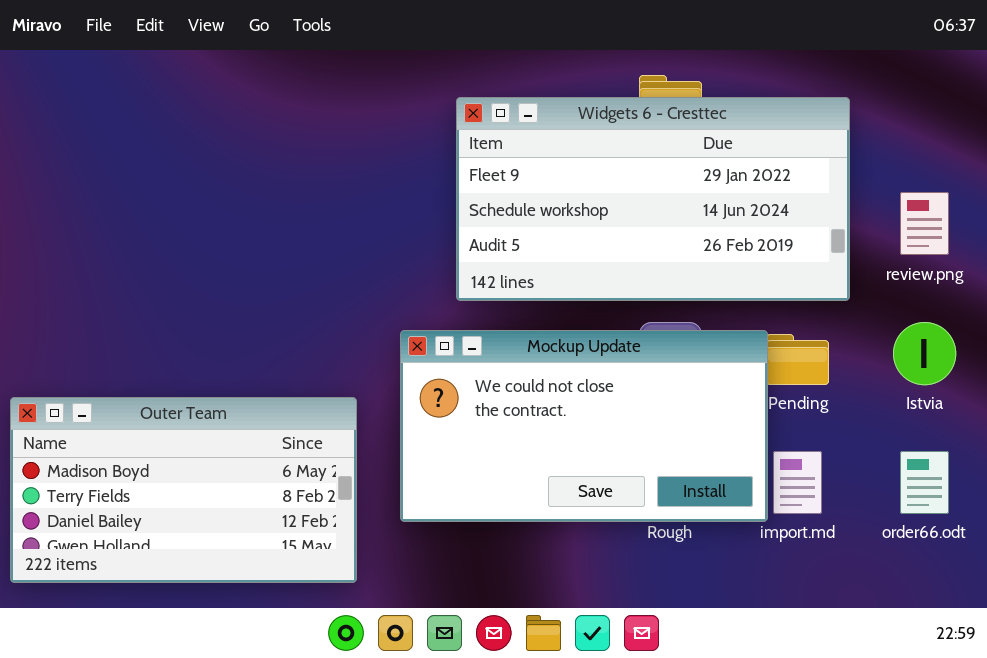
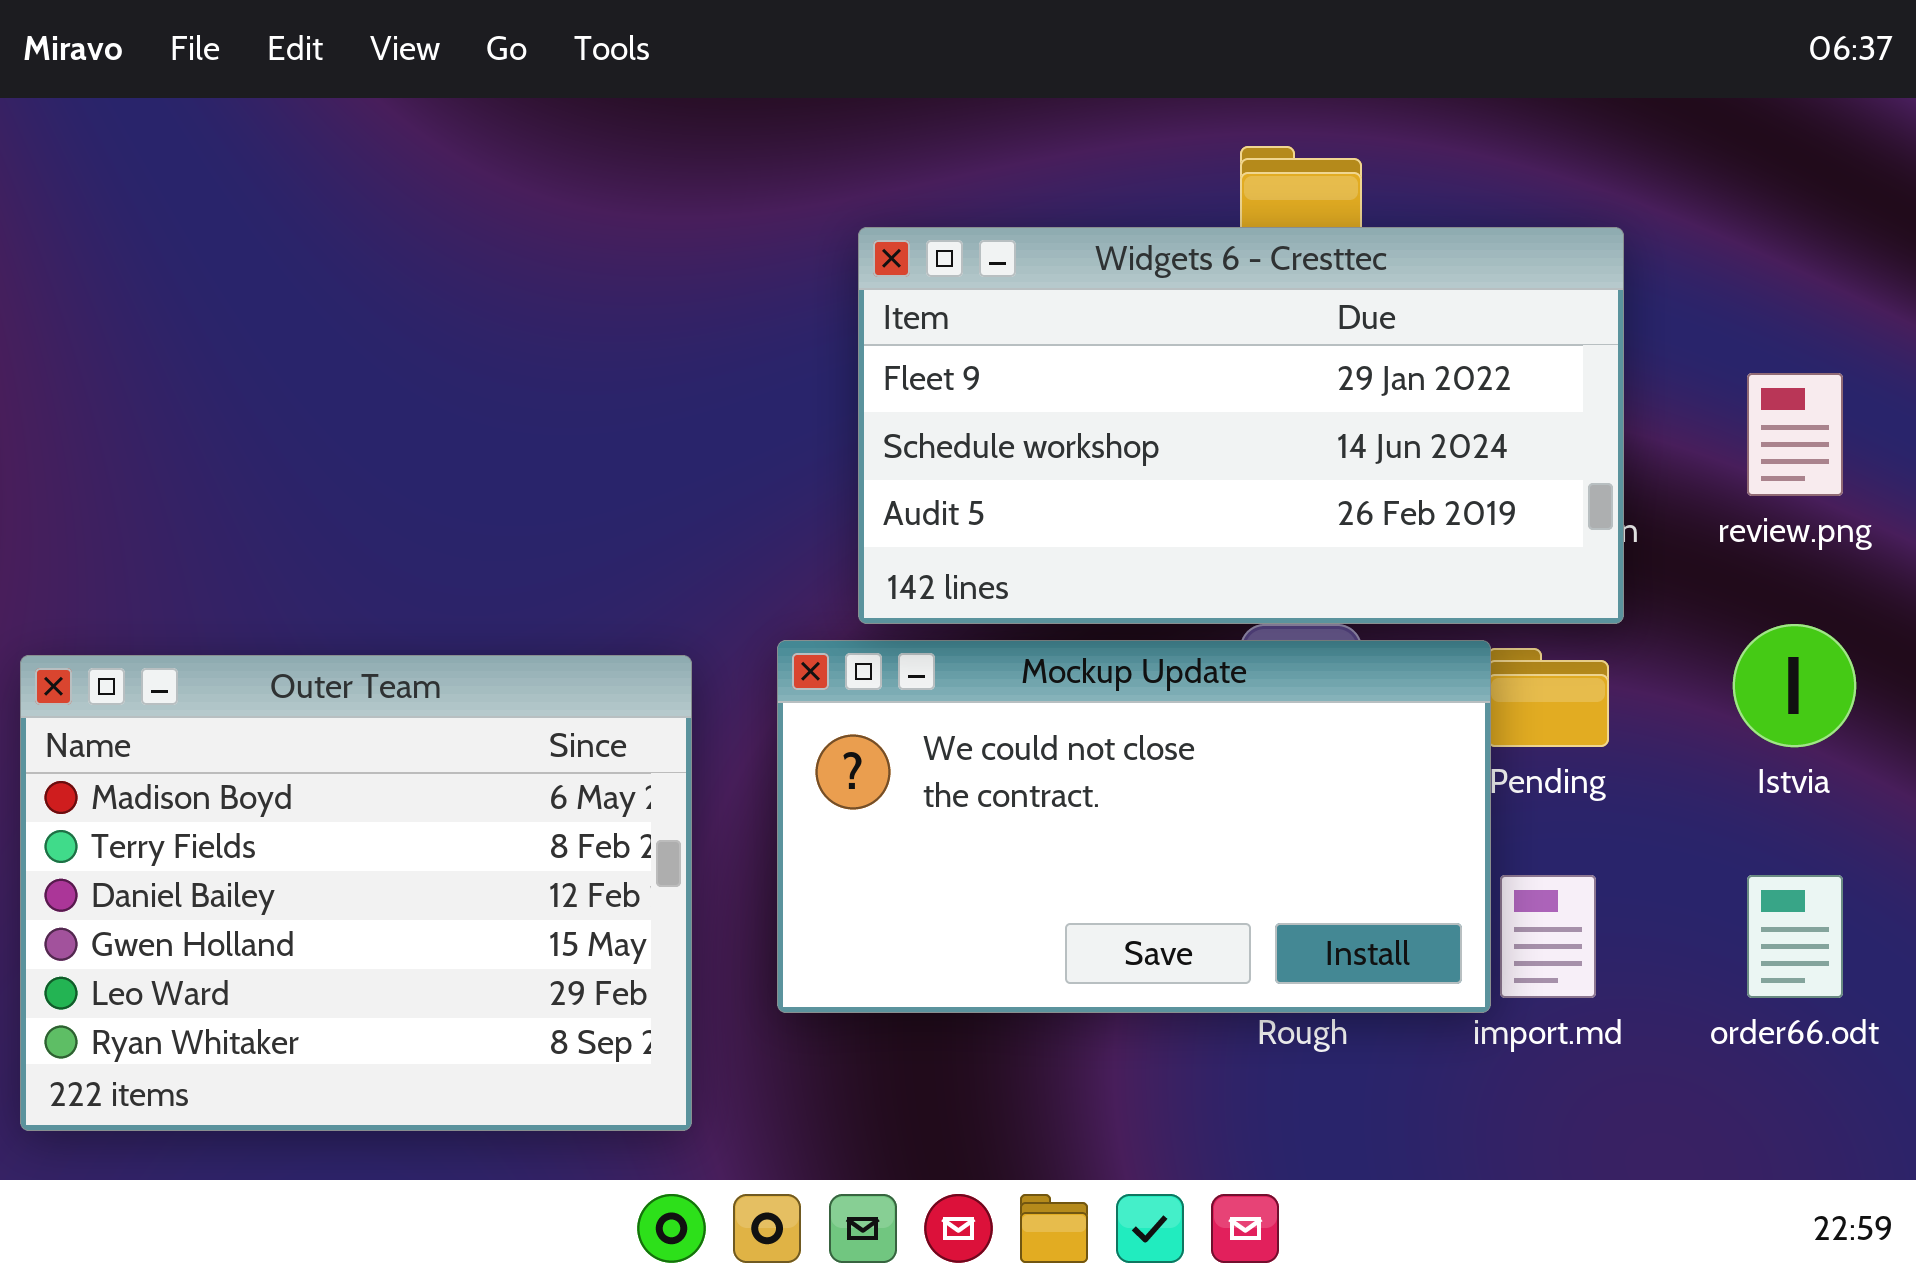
Widgets 6 - Cresttec: [456,97,850,301] -> [858,227,1624,624], moved
Outer Team: [10,397,357,583] -> [20,655,692,1131], resized

